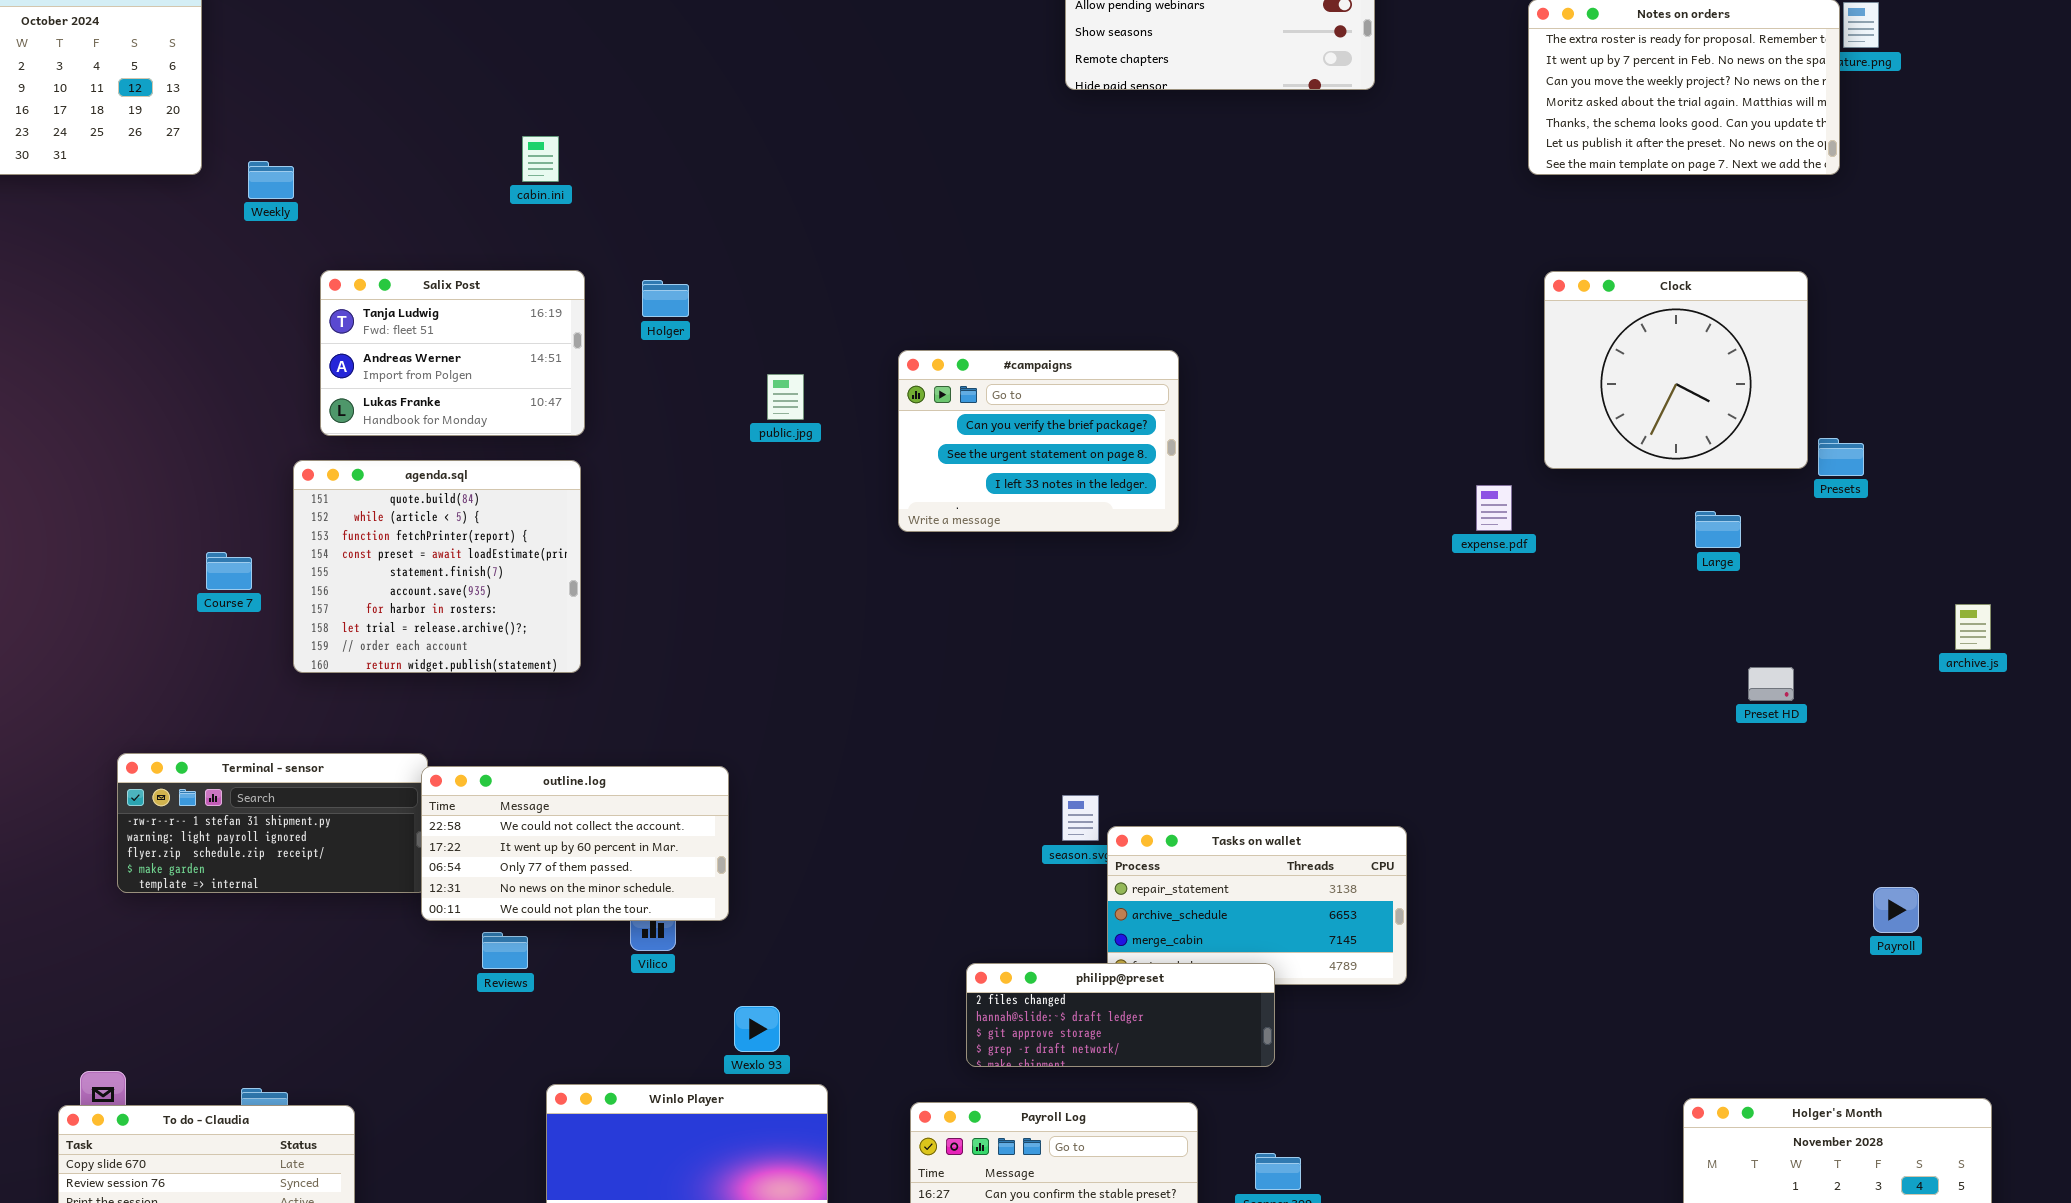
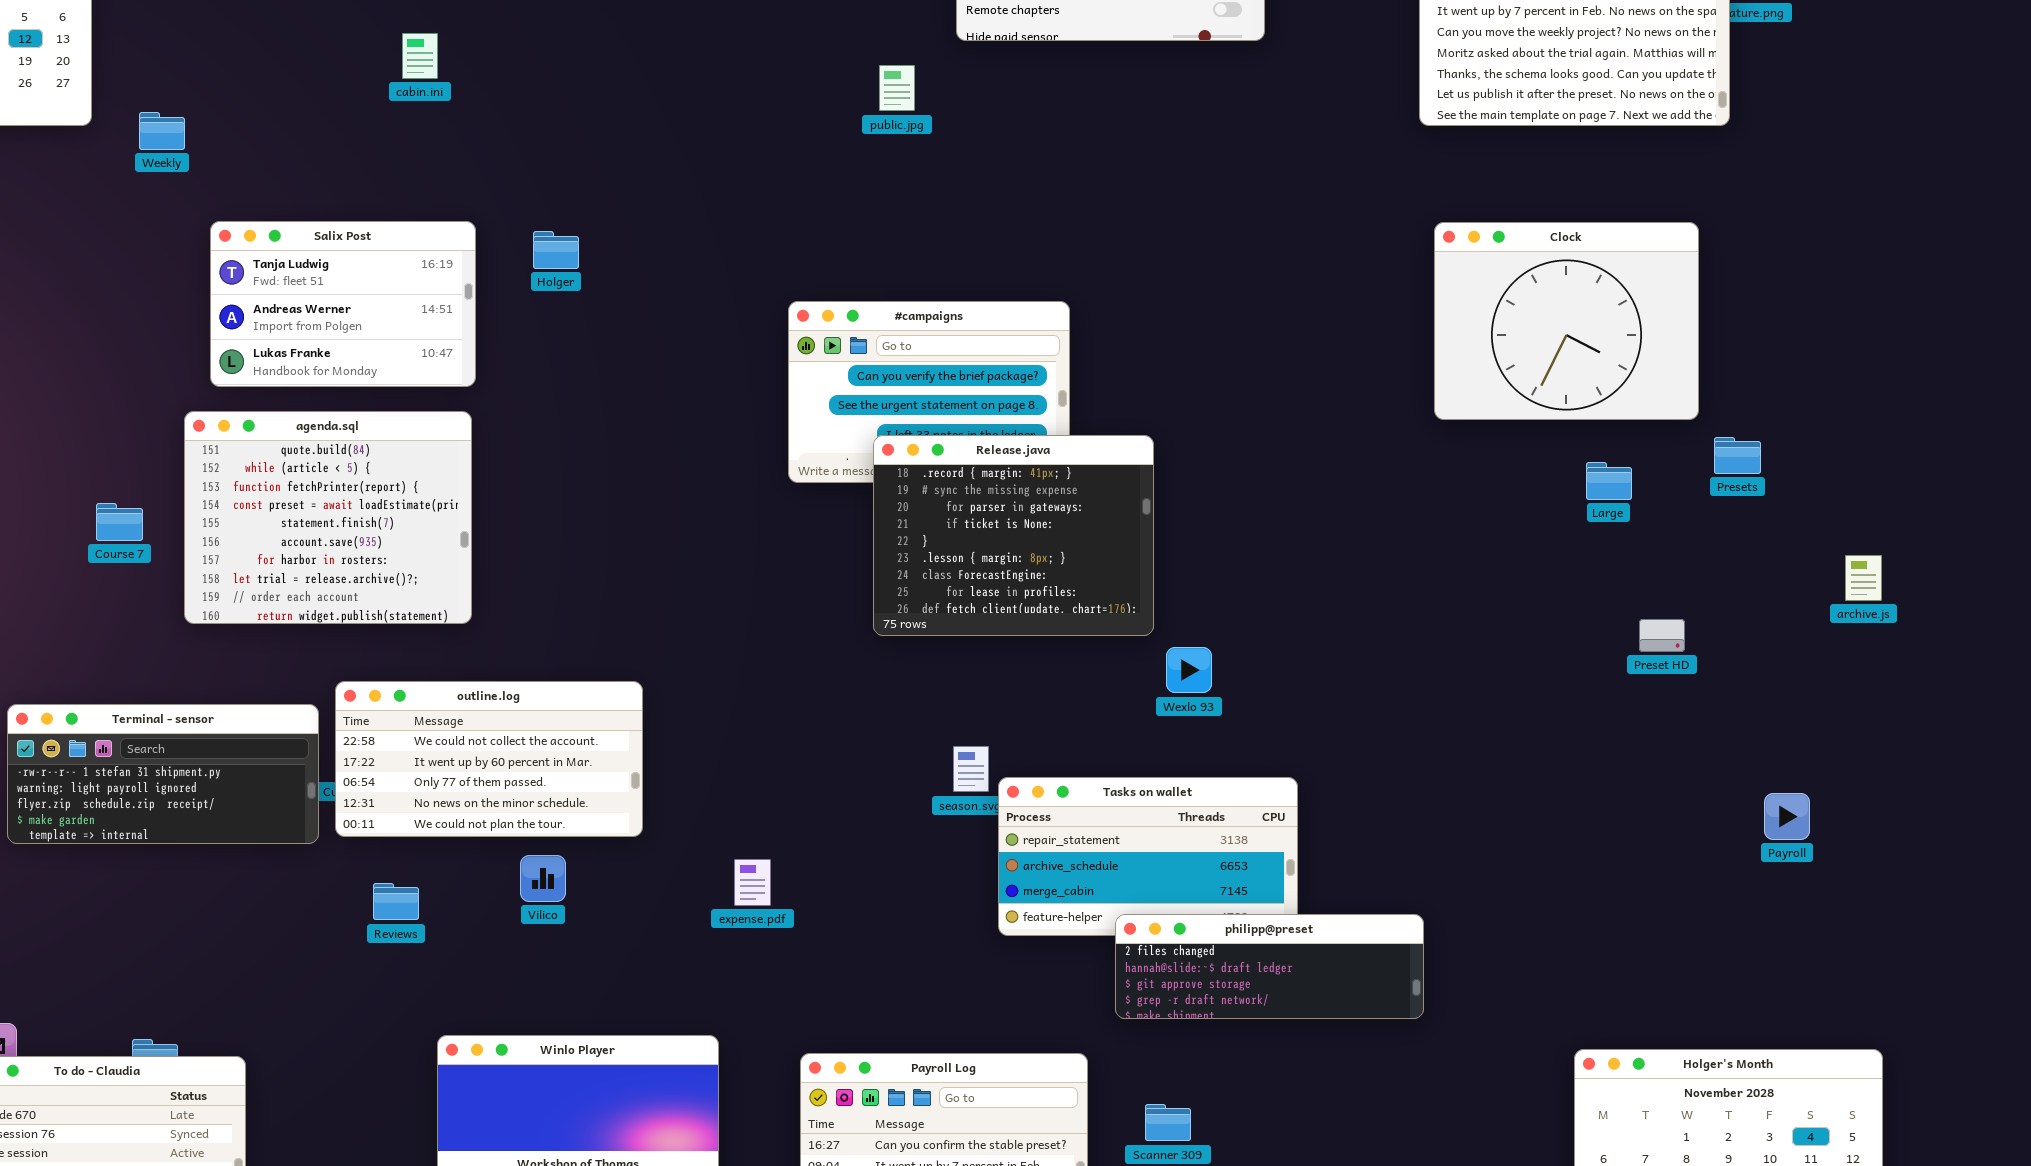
cabin.ini: [522,136,559,182] -> [402,33,438,79], moved
public.jpg: [767,374,804,420] -> [879,65,915,111], moved
Presets: [1818,438,1864,476] -> [1714,437,1761,474], moved
Release.java: none -> [873,435,1154,636], opened
expense.pdf: [1476,485,1512,531] -> [734,859,771,906], moved
outline.log: [421,766,729,921] -> [335,681,643,837], moved
Payroll: [1873,887,1919,933] -> [1764,793,1810,840], moved
philipp@preset: [966,963,1275,1067] -> [1115,914,1424,1019], moved
Wexlo 93: [734,1006,780,1052] -> [1166,647,1212,693], moved

